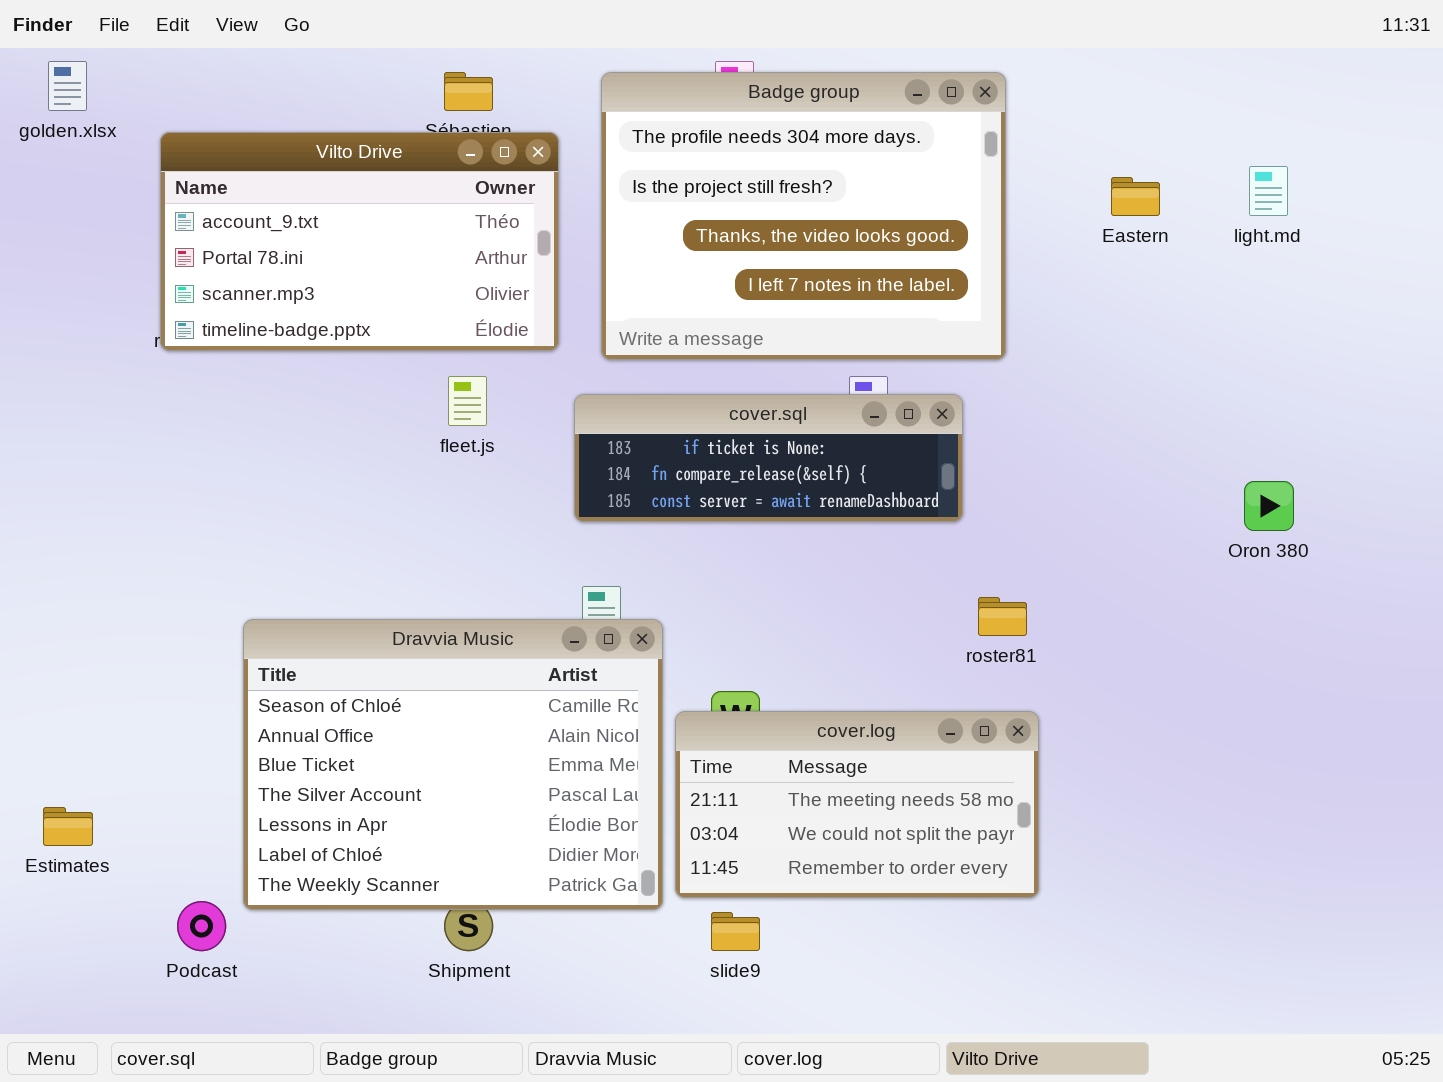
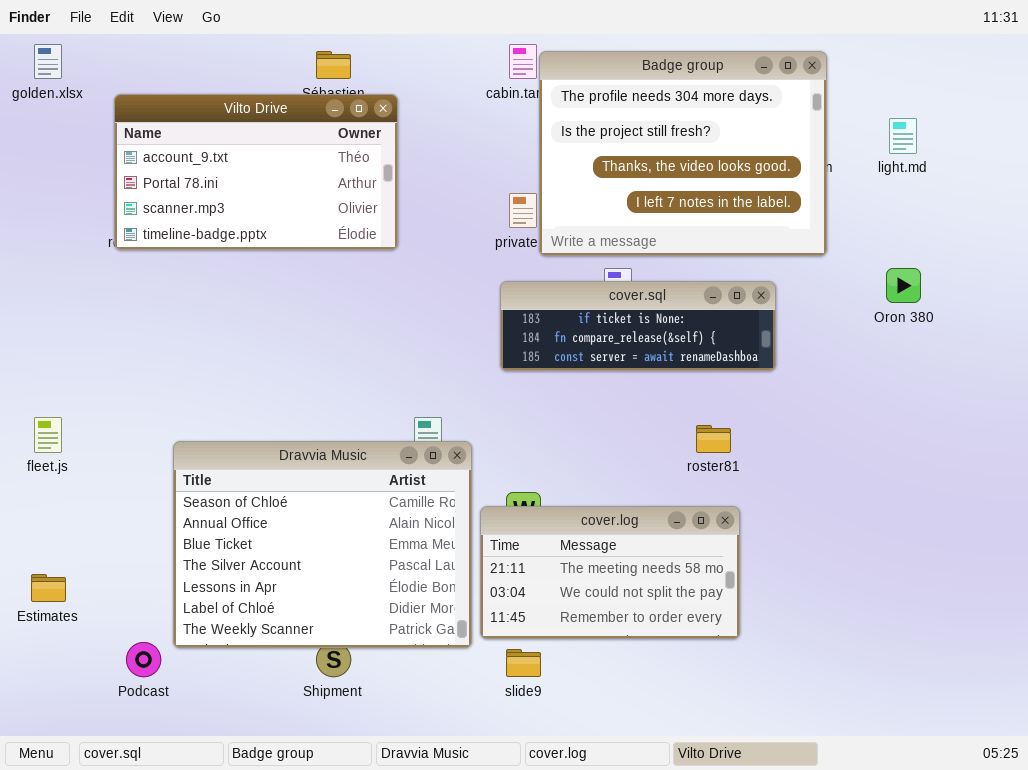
Badge group: [601,72,1006,360] -> [539,51,827,256], moved
fleet.js: [448,376,487,426] -> [34,417,62,453], moved
cover.sql: [574,394,963,522] -> [500,281,776,371], moved
Oron 380: [1244,481,1294,531] -> [886,268,921,303], moved

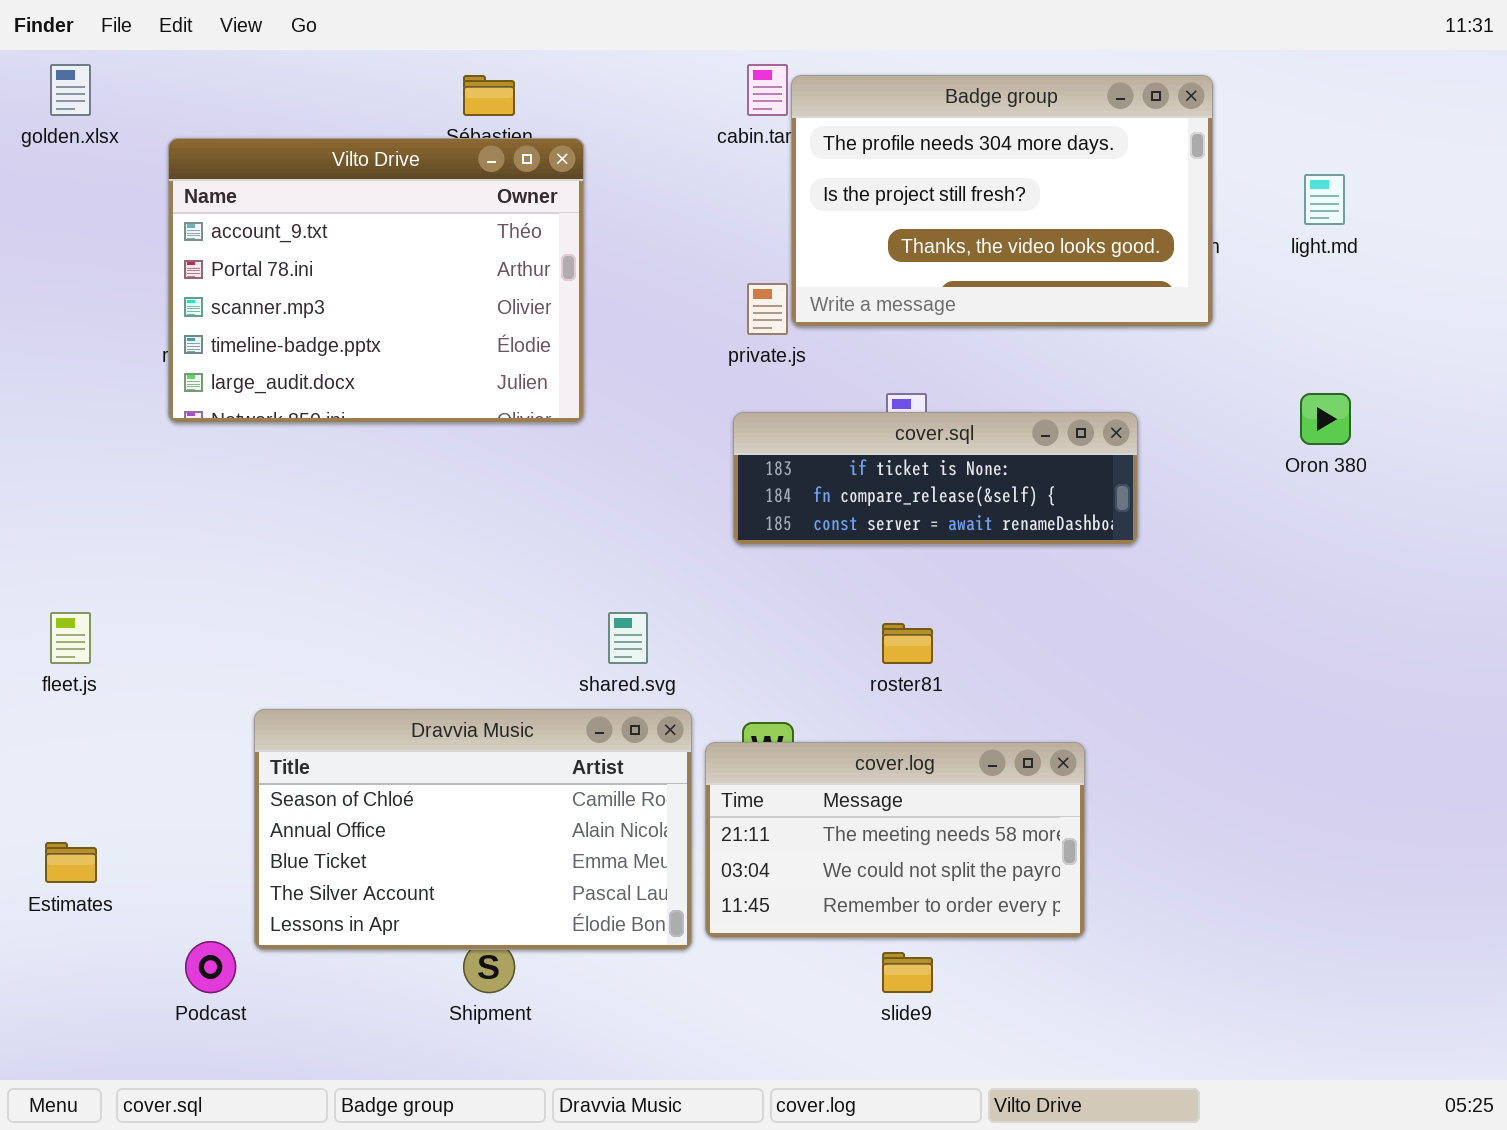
Badge group: [539,51,827,256] -> [791,75,1213,327], resized
Vilto Drive: [114,94,398,250] -> [168,138,584,423], resized
roster81: [696,425,731,453] -> [882,623,933,664], moved
Dravvia Music: [173,441,472,648] -> [254,709,692,950], resized
slide9: [506,649,541,677] -> [882,952,933,993], moved

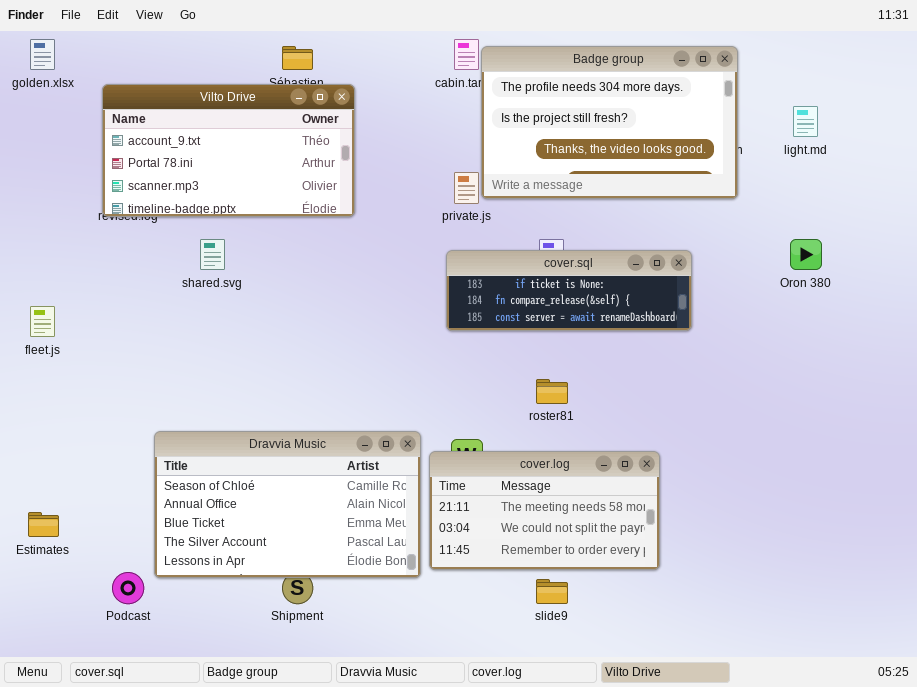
Vilto Drive: [168,138,584,423] -> [102,84,355,217], resized
fleet.js: [50,612,91,664] -> [30,306,55,337], moved
shared.svg: [608,612,648,664] -> [200,239,225,270], moved

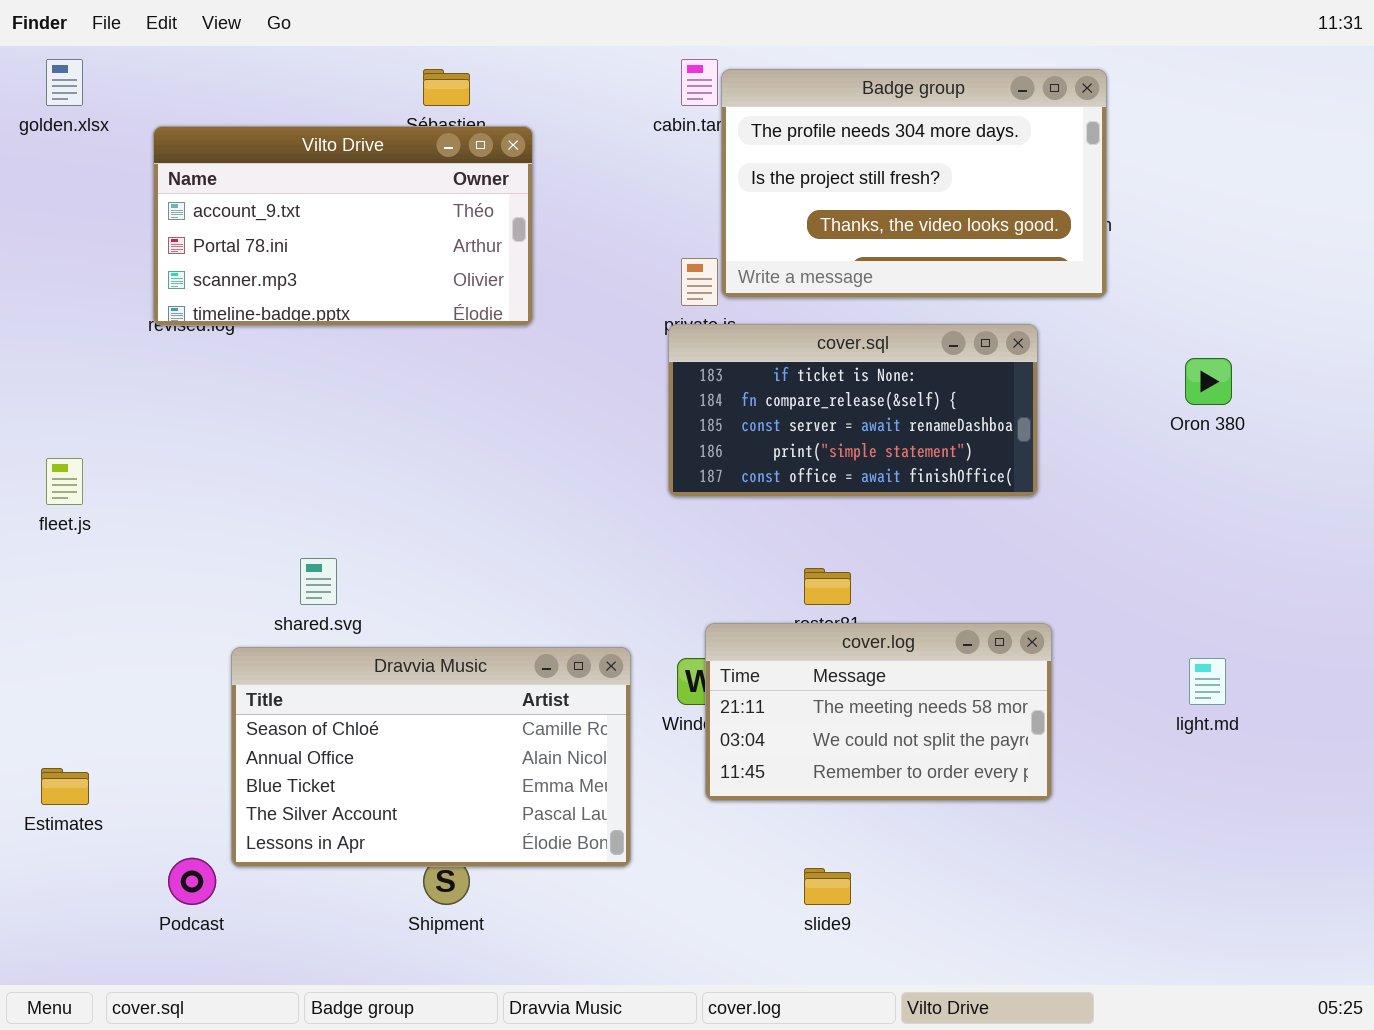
light.md: [793,106,818,137] -> [1189,658,1226,705], moved
shared.svg: [200,239,225,270] -> [300,558,337,605], moved
cover.sql: [446,250,692,331] -> [668,324,1038,497], resized
cover.log: [429,451,660,570] -> [705,623,1052,801], moved

